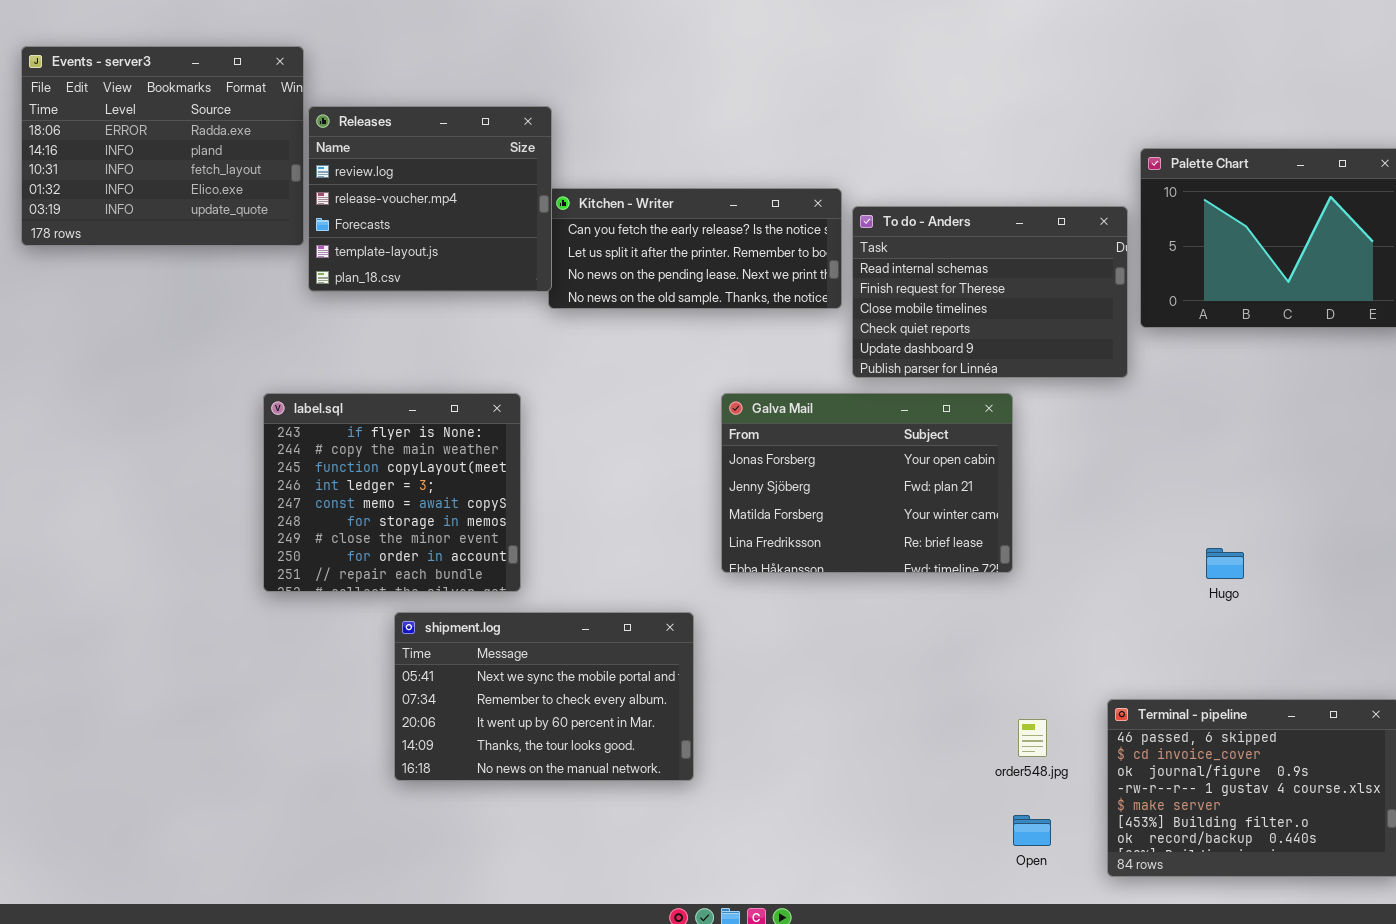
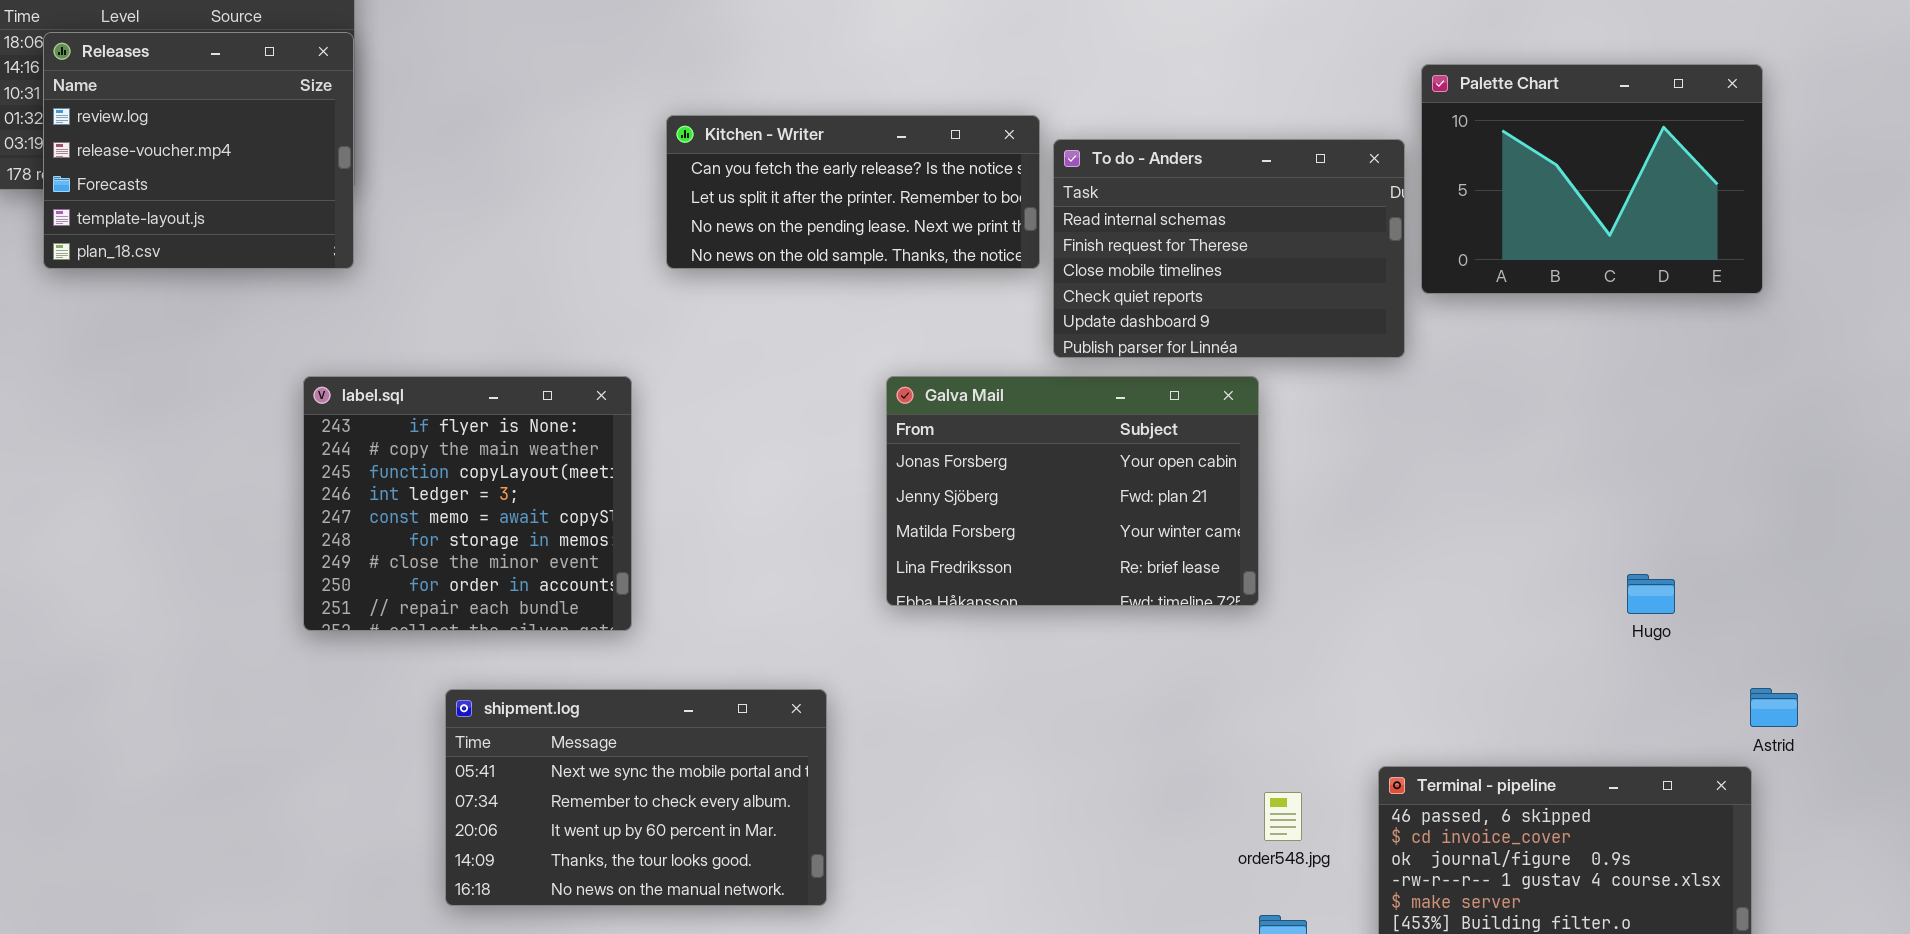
Releases: [308,106,552,292] -> [43,32,354,269], moved
Hugo: [1206,548,1244,579] -> [1627,574,1675,614], moved
shipment.log: [394,612,694,781] -> [445,689,827,906], moved

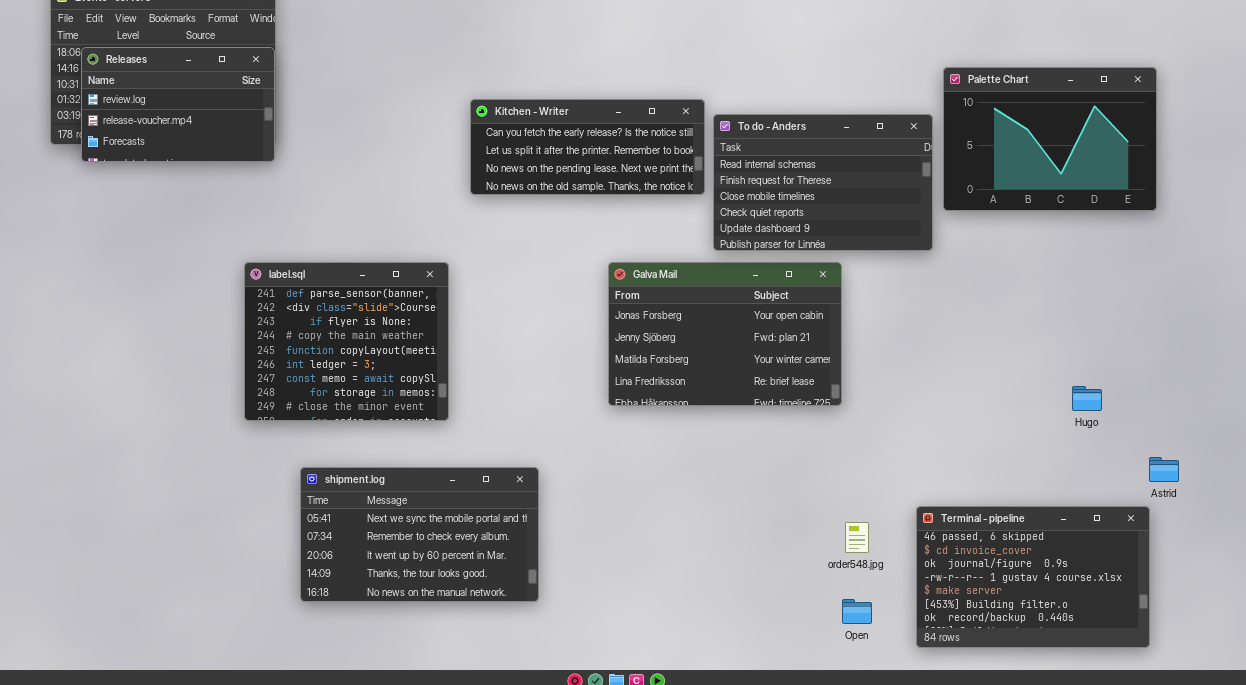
Releases: [43,32,354,269] -> [81,47,275,162], resized
label.sql: [303,376,632,631] -> [244,262,449,421], scrolled up 2 rows
shipment.log: [445,689,827,906] -> [300,467,539,602], moved

